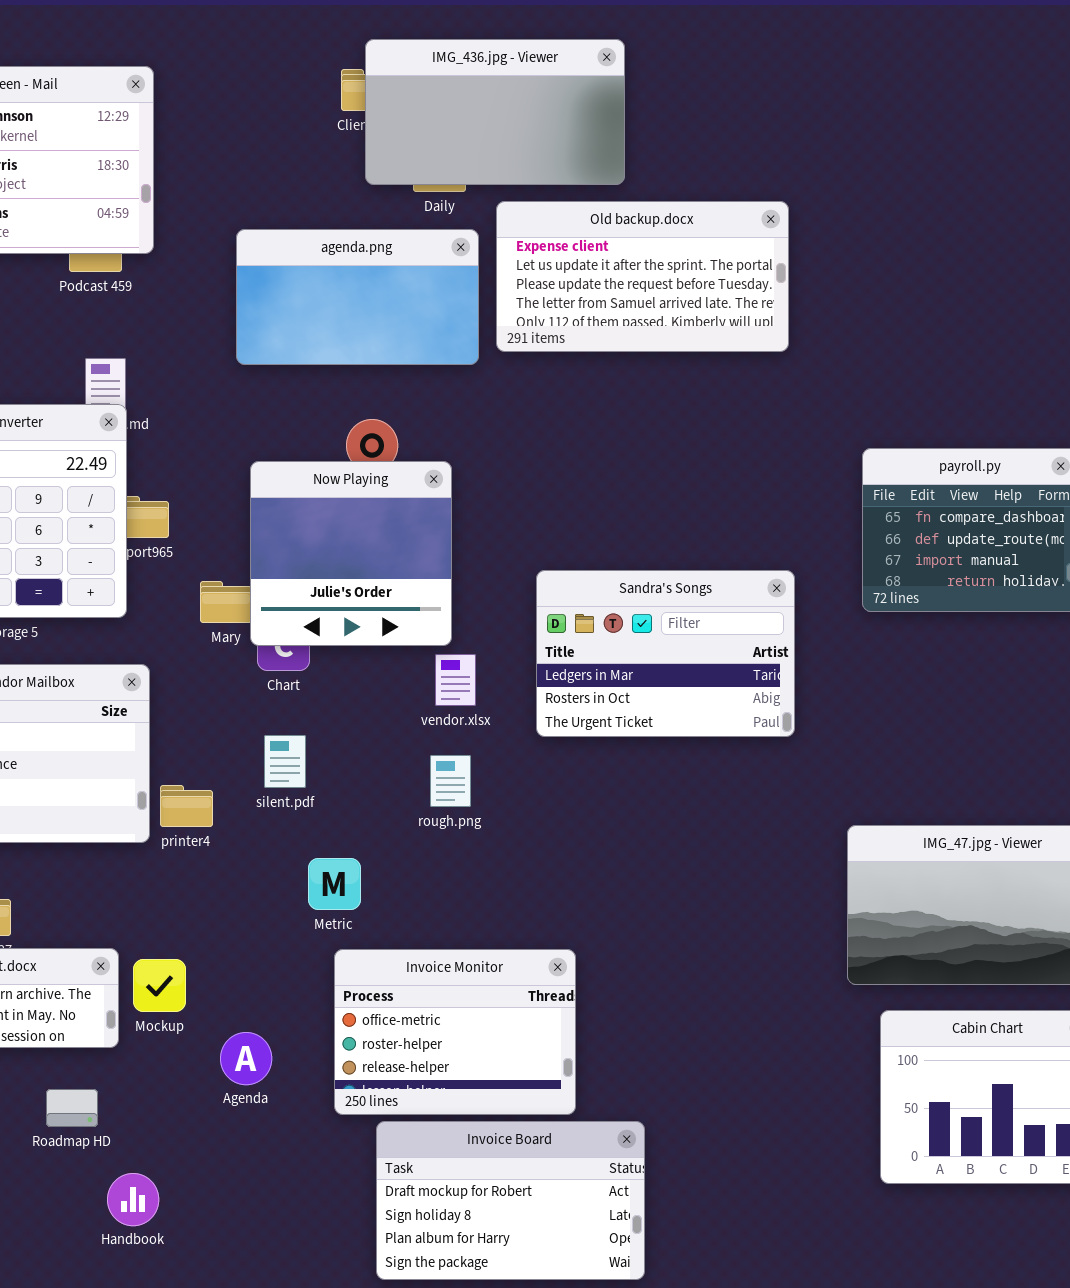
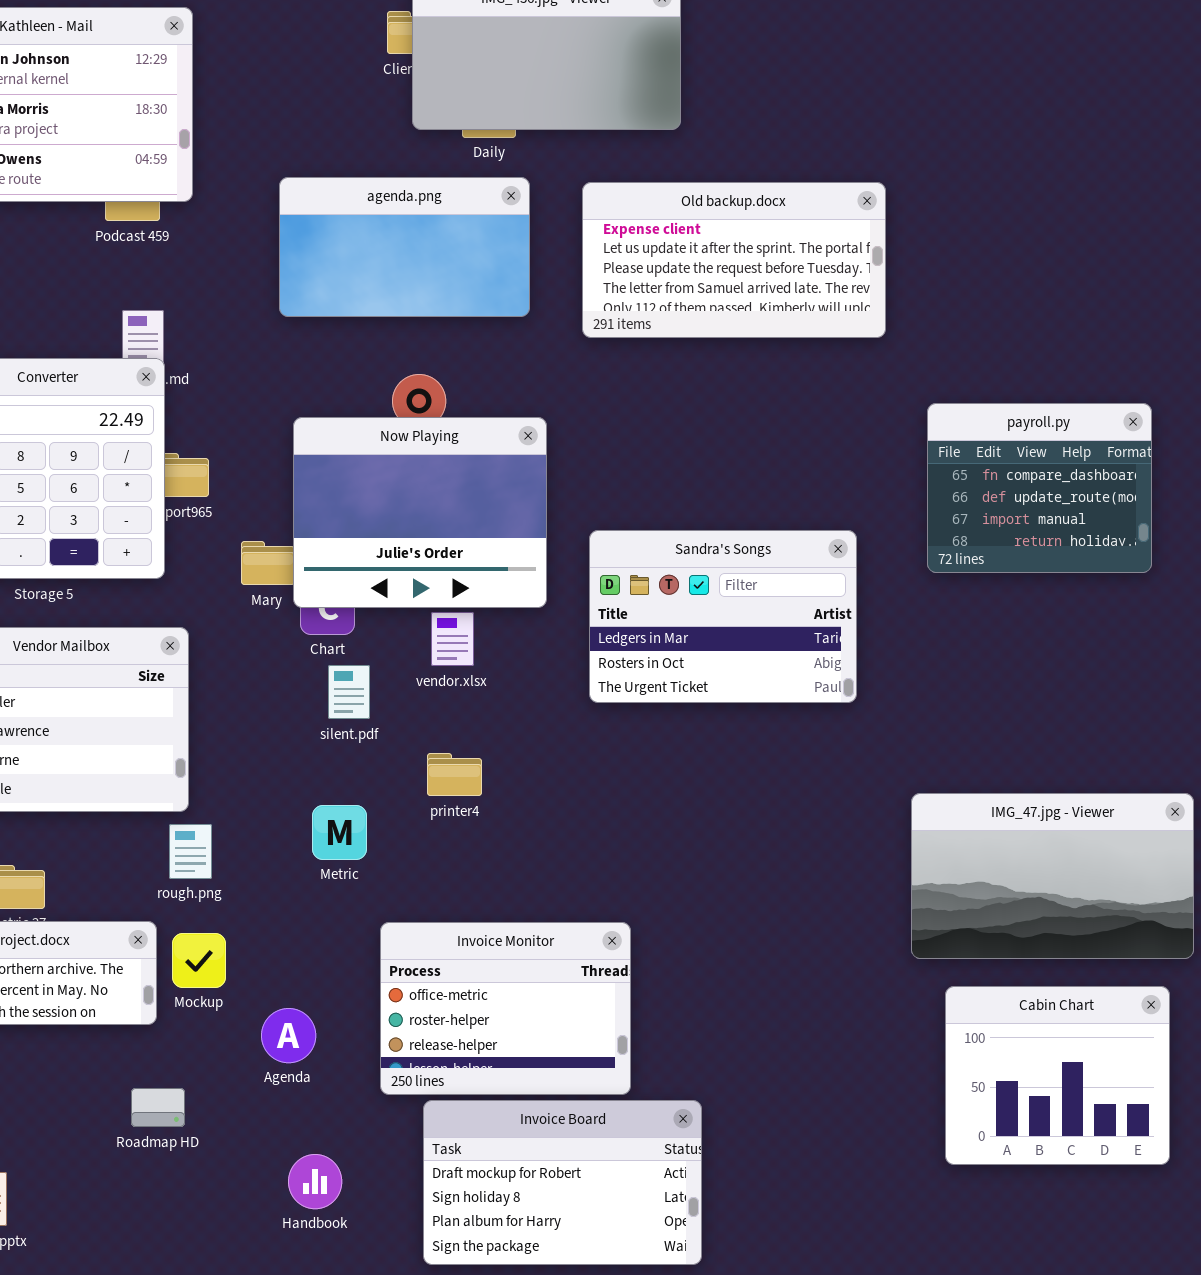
Old backup.docx: [496,201,789,352] -> [582,182,886,338], moved
Now Playing: [250,461,452,646] -> [293,417,547,608], resized
vendor.xlsx: [435,654,476,706] -> [431,612,474,666], moved
silent.pdf: [264,735,306,788] -> [328,665,370,719], moved
rough.png: [430,755,471,807] -> [169,824,212,879], moved
printer4: [160,785,213,827] -> [427,753,482,796], moved
Metric: [308,858,361,910] -> [312,805,367,860], moved
Roadmap HD: [46,1089,98,1127] -> [131,1088,185,1127], moved
Handbook: [107,1173,159,1226] -> [288,1154,342,1209], moved

